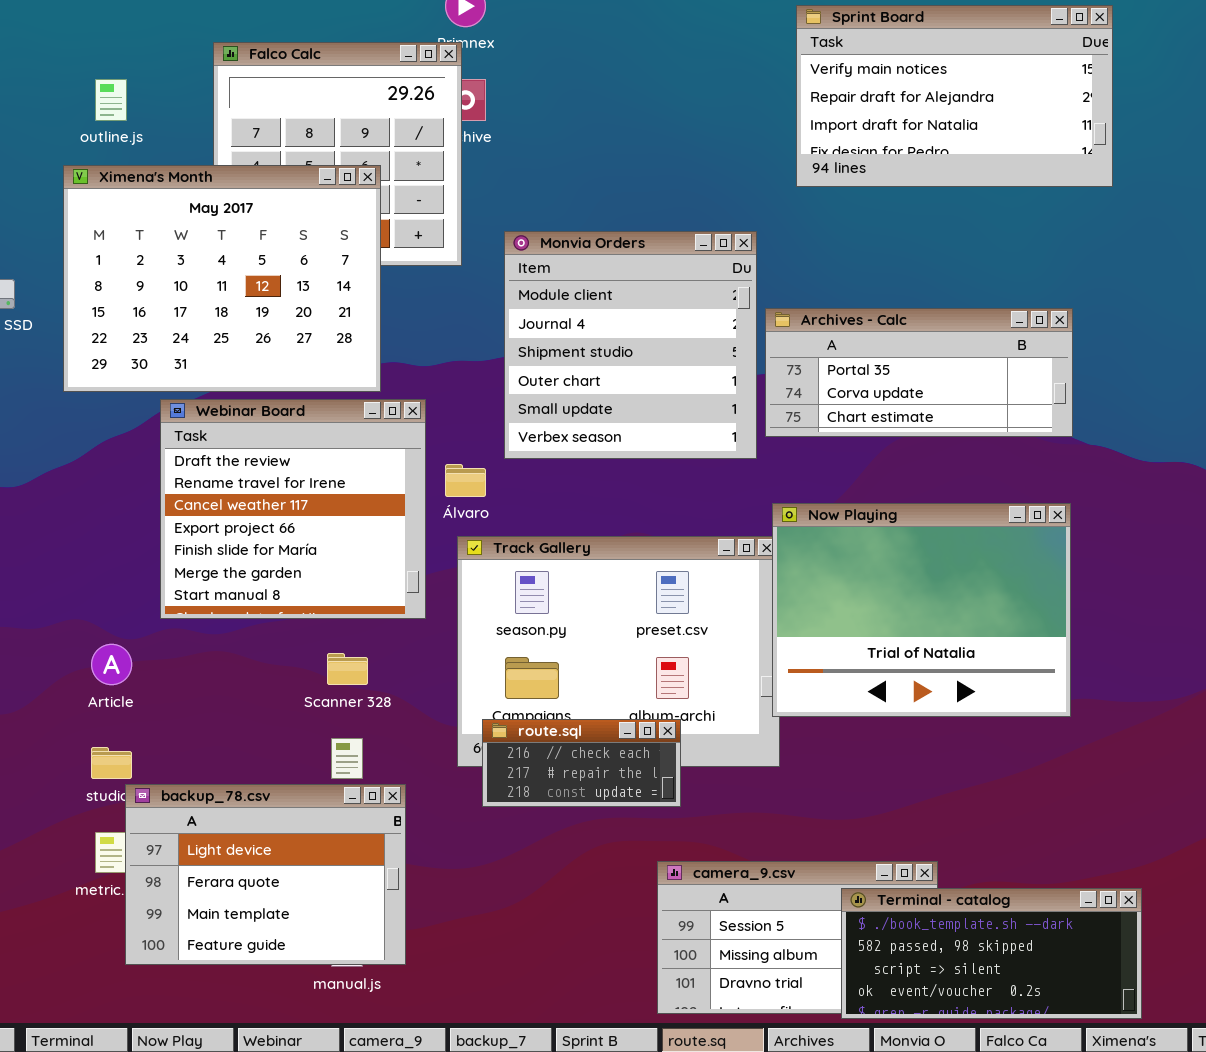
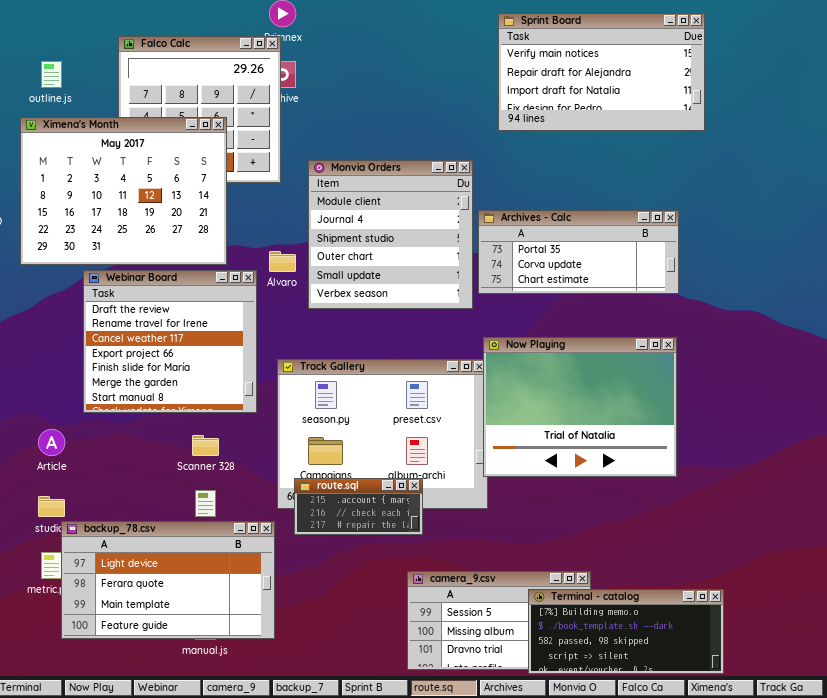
Álvaro: [445,464,486,497] -> [269,251,296,272], moved
route.sql: [482,719,681,807] -> [294,478,423,535], scrolled up 1 row
backup_78.csv: [125,784,406,965] -> [61,521,275,639], resized
Terminal - catalog: [841,888,1142,1019] -> [528,589,724,674], scrolled up 1 row

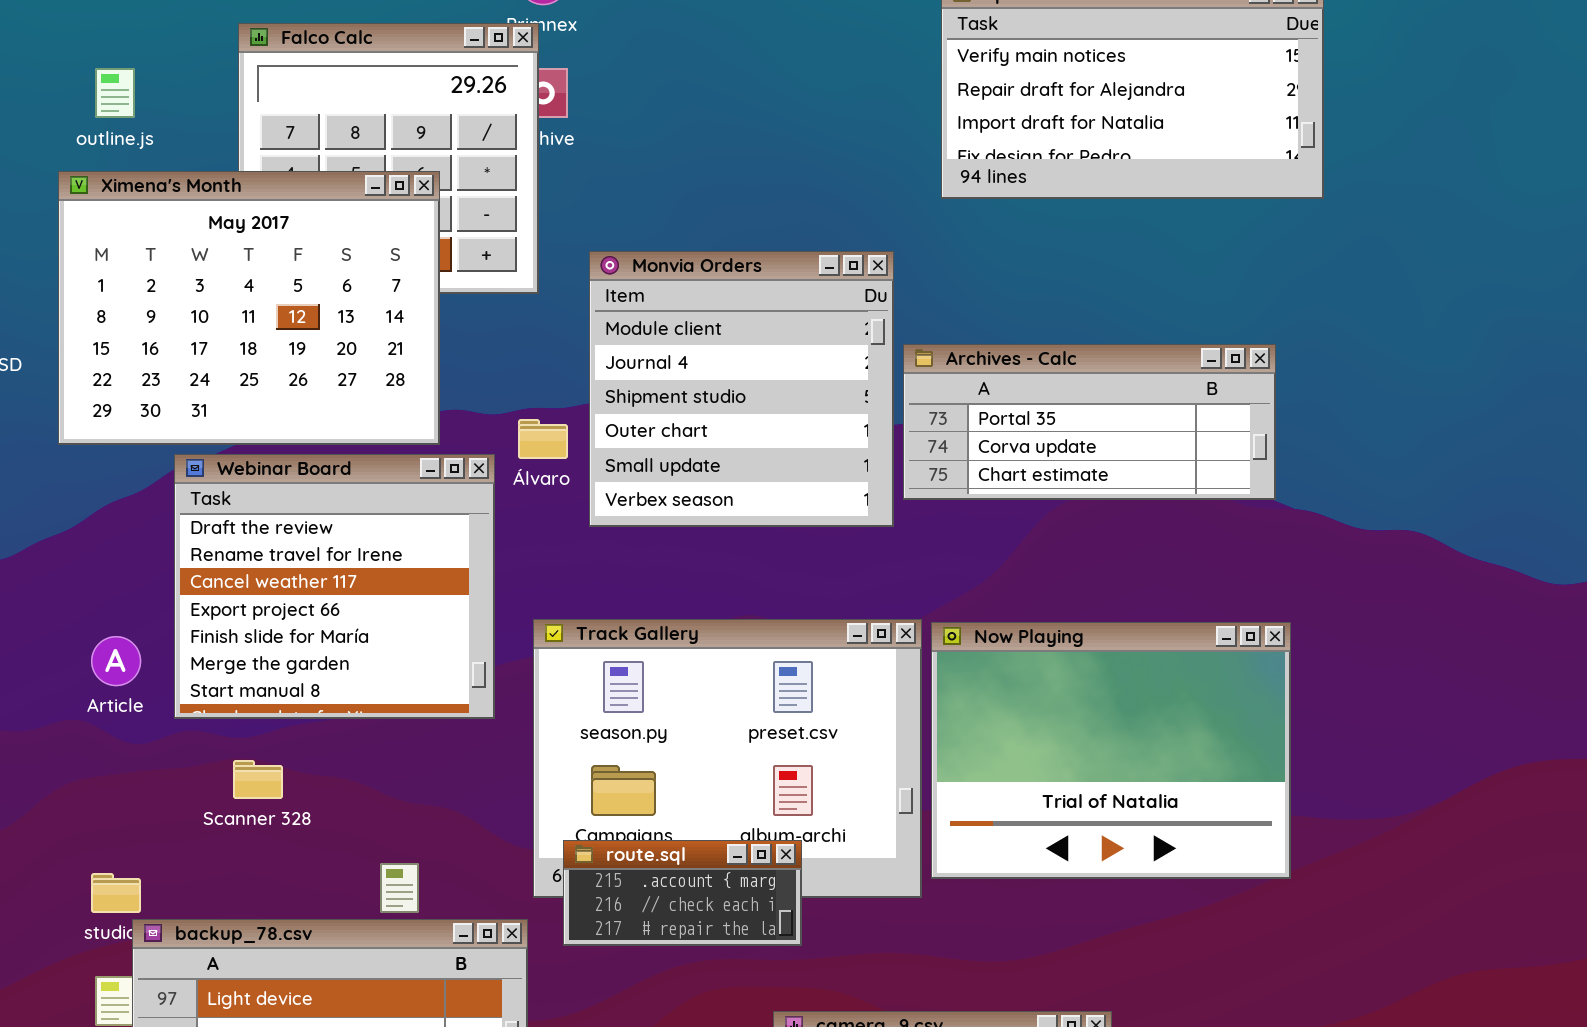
Now Playing: [483,337,677,477] -> [931,622,1291,879], moved
Article: [38,429,65,456] -> [91,636,141,686], moved
Scanner 328: [192,435,219,456] -> [233,760,283,799], moved

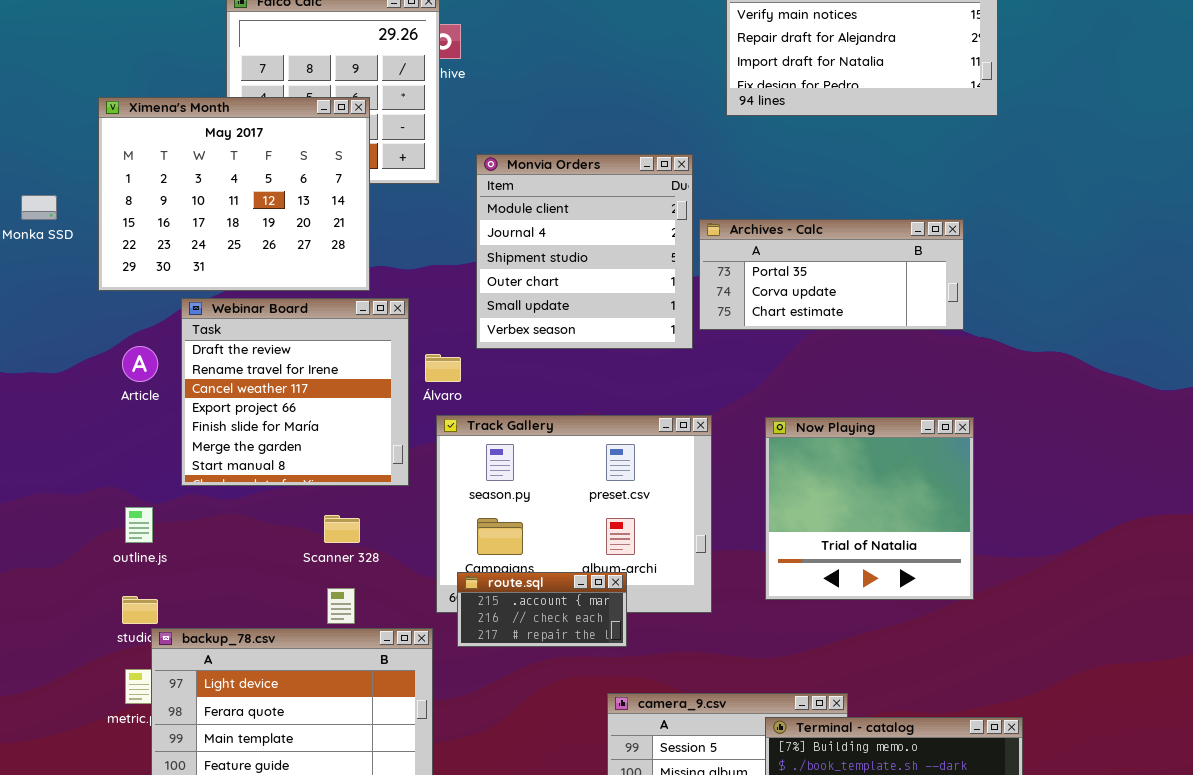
outline.js: [95,68,135,118] -> [125,507,153,543], moved
Álvaro: [518,419,568,459] -> [425,354,461,382], moved
Now Playing: [931,622,1291,879] -> [765,417,974,600], resized
Article: [91,636,141,686] -> [122,346,158,382], moved
Scanner 328: [233,760,283,799] -> [324,515,360,543], moved

